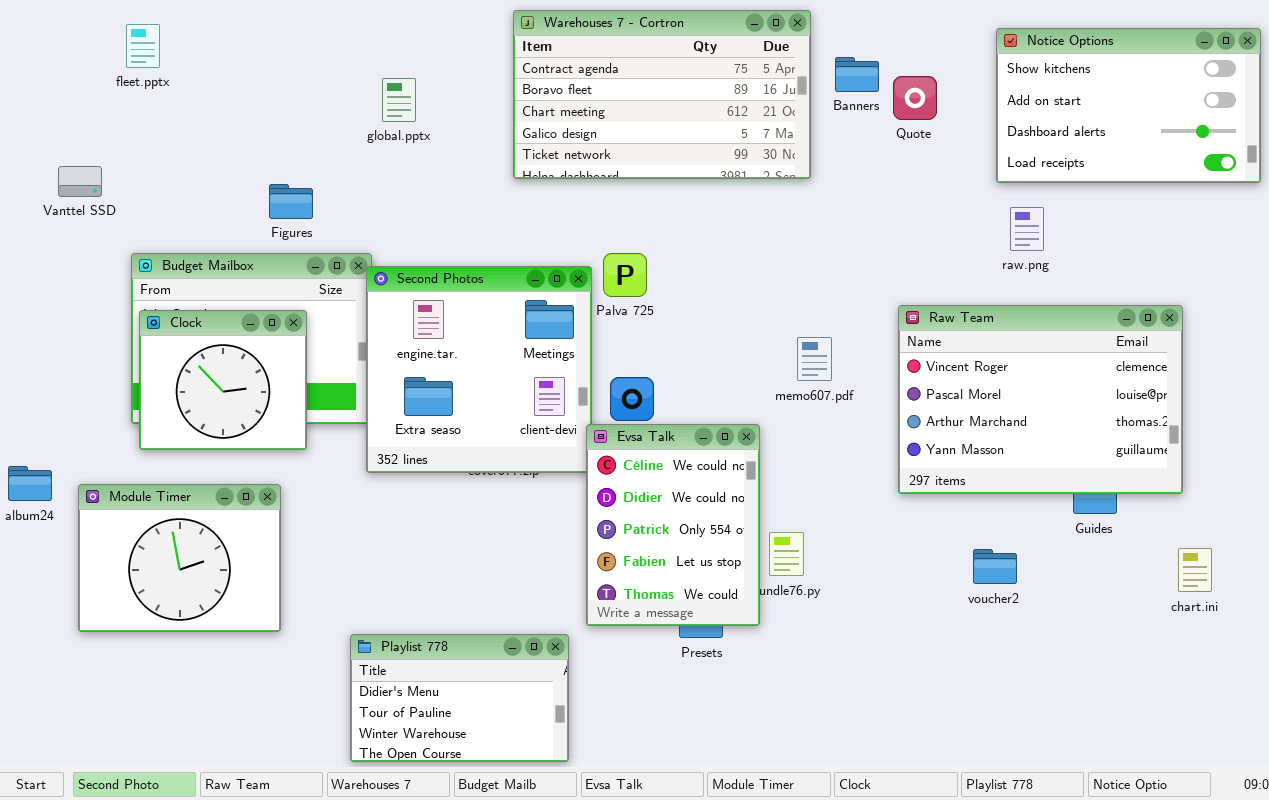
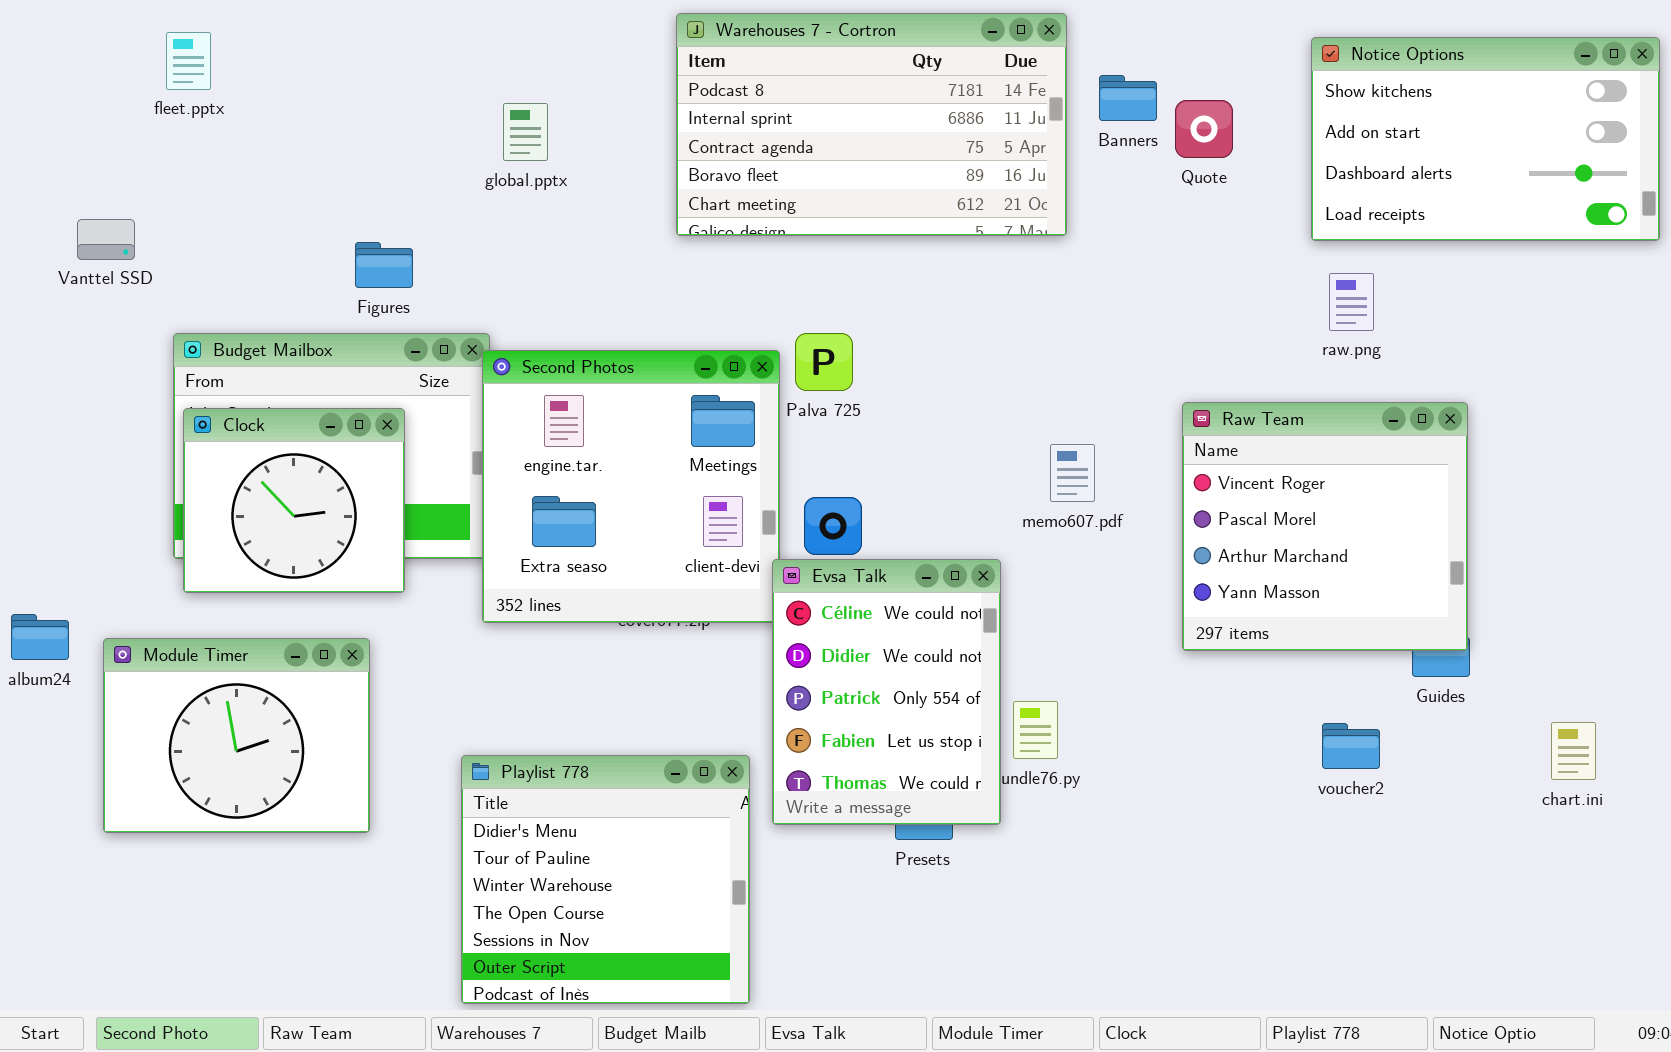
Warehouses 7 - Cortron: [513,10,811,179] -> [676,13,1067,236], scrolled up 2 rows
Raw Team: [898,305,1183,494] -> [1182,402,1468,651], resized
voucher2: [973,549,1017,584] -> [1322,723,1380,769], moved
Playlist 778: [350,634,569,762] -> [461,755,750,1004], resized

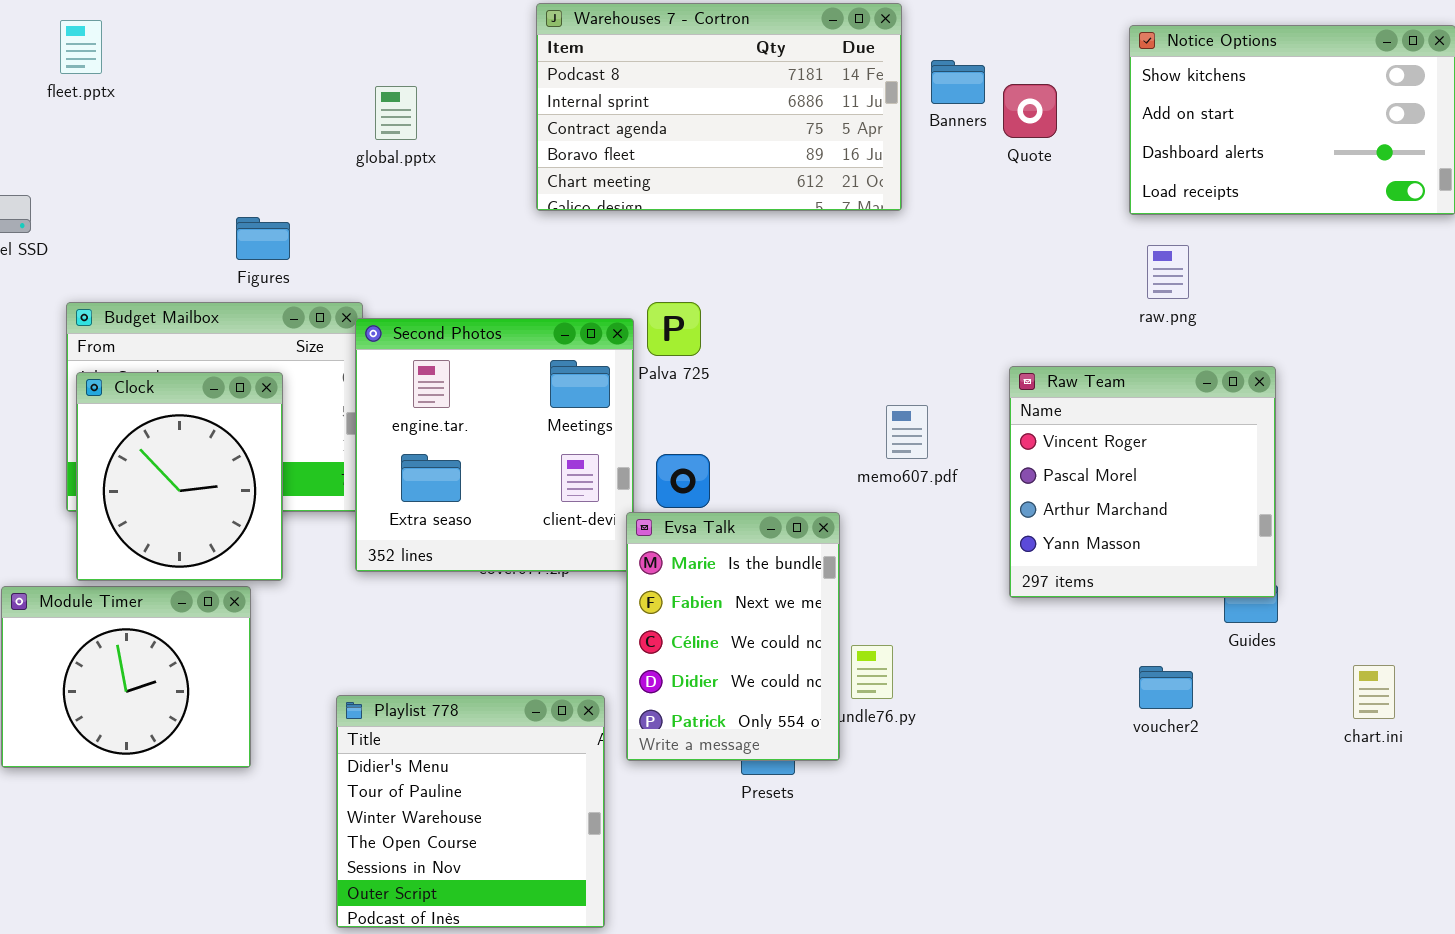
Clock: [183,408,405,593] -> [76,372,283,581], resized
Evsa Talk: [772,559,1001,825] -> [626,512,840,761], scrolled up 2 rows

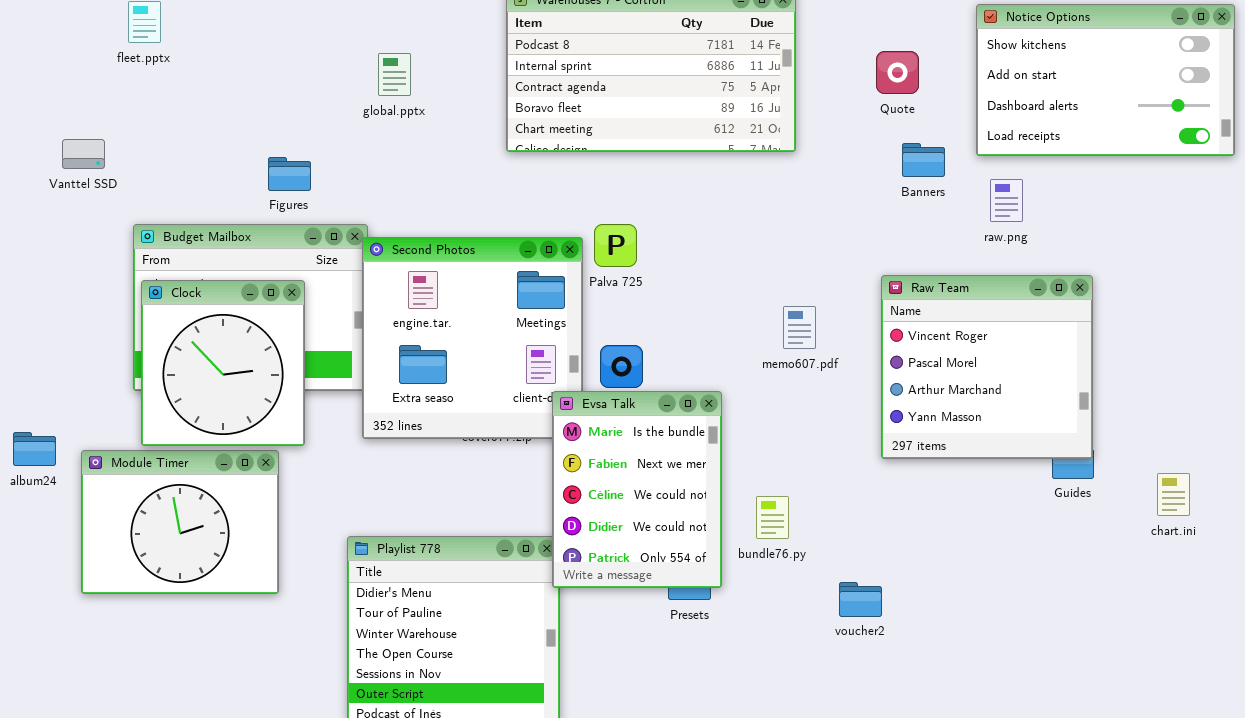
Banners: [931,60,985,104] -> [902,143,945,177], moved
Evsa Talk: [626,512,840,761] -> [552,391,722,588], moved
chart.ini: [1353,665,1395,719] -> [1157,473,1190,516], moved
voucher2: [1139,666,1193,709] -> [839,582,882,617], moved

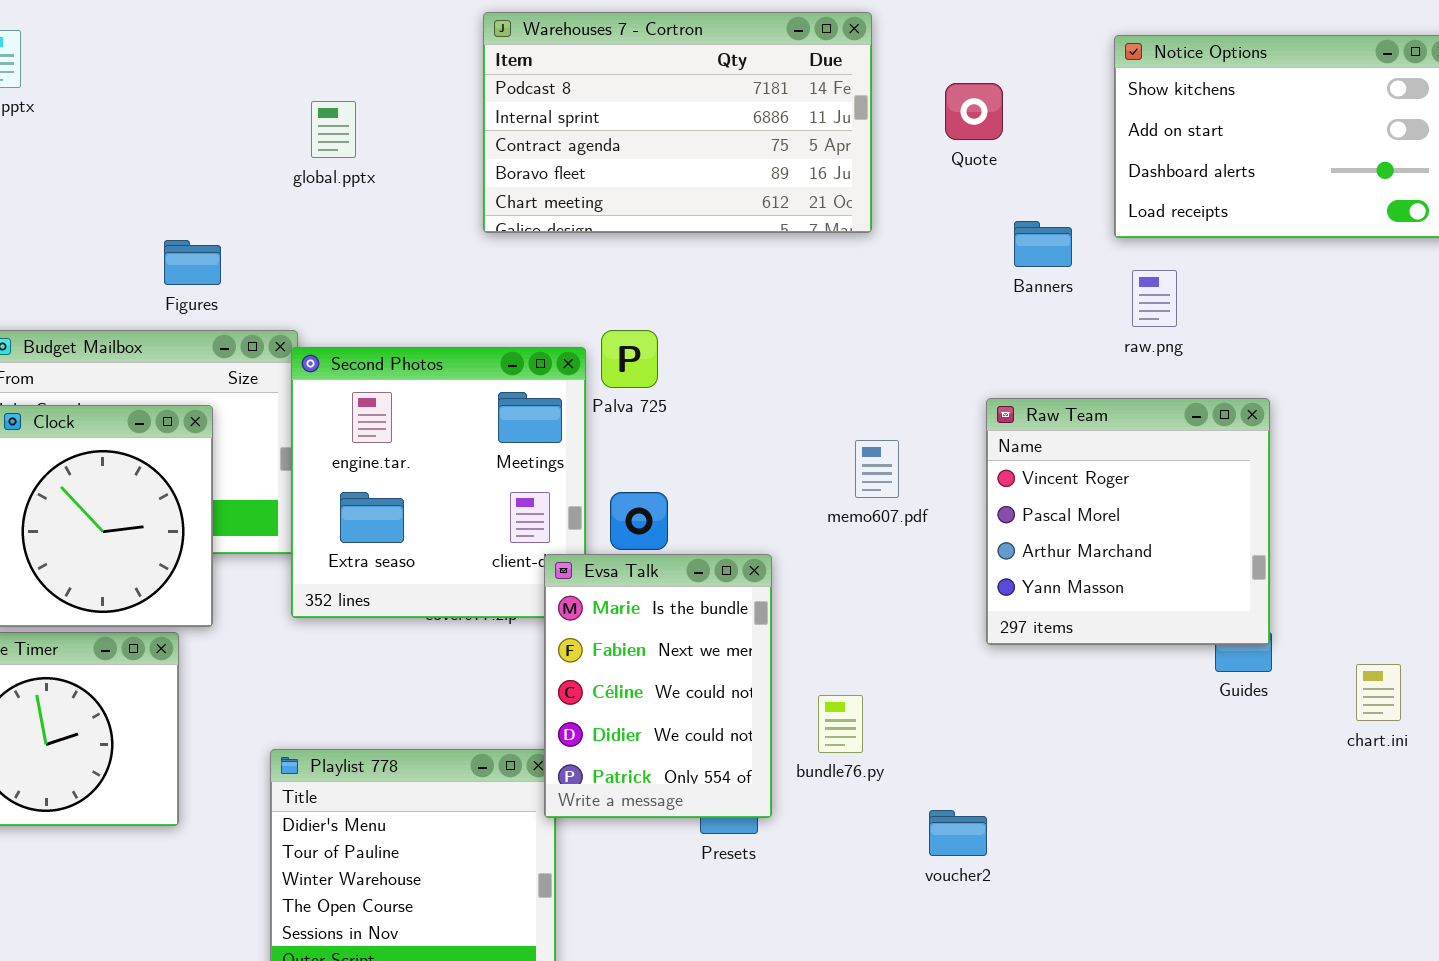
Quote: [876,51,919,94] -> [945,83,1003,140], moved

